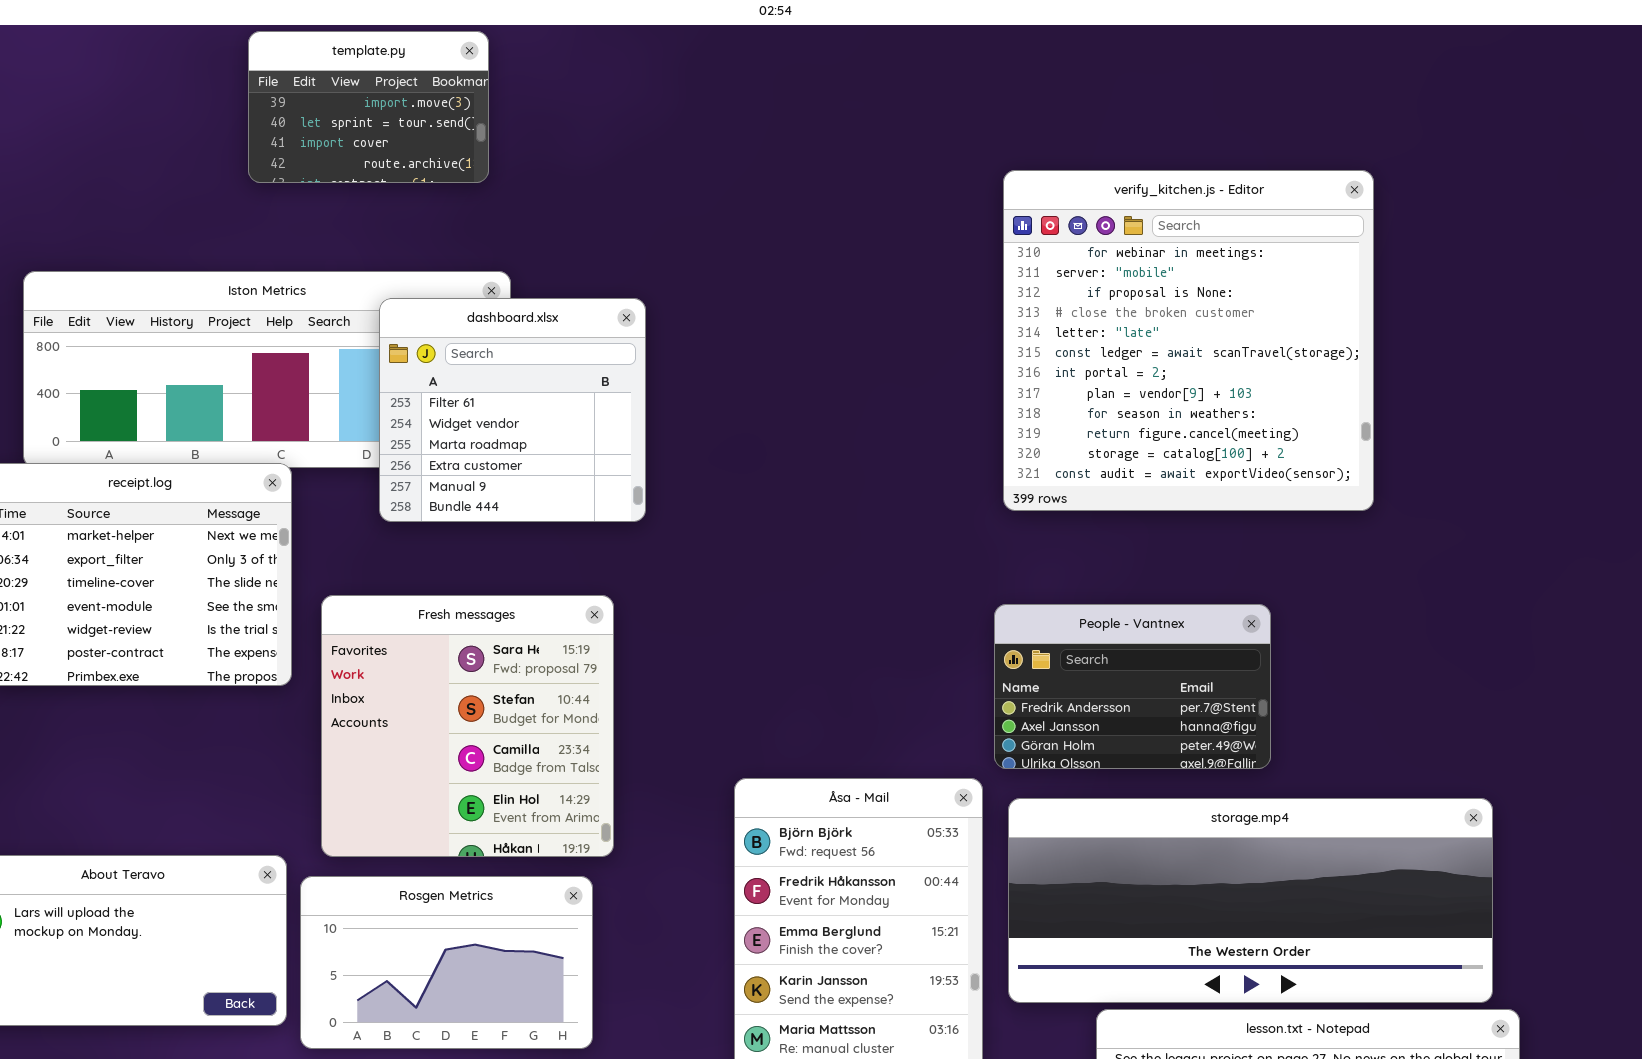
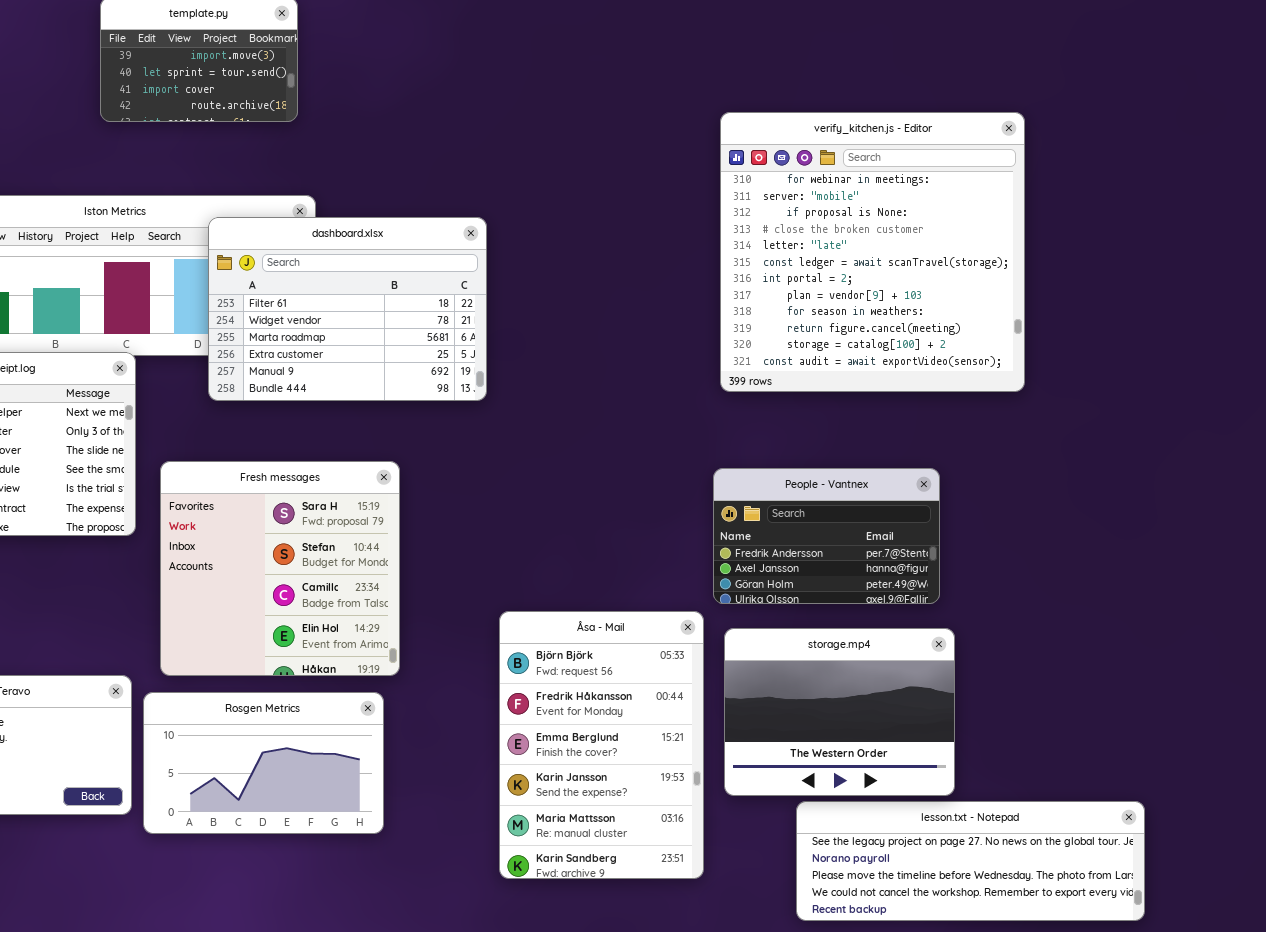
dashboard.xlsx: [379,298,646,522] -> [208,217,487,401], resized
storage.mp4: [1008,798,1493,1003] -> [724,628,955,796], resized

